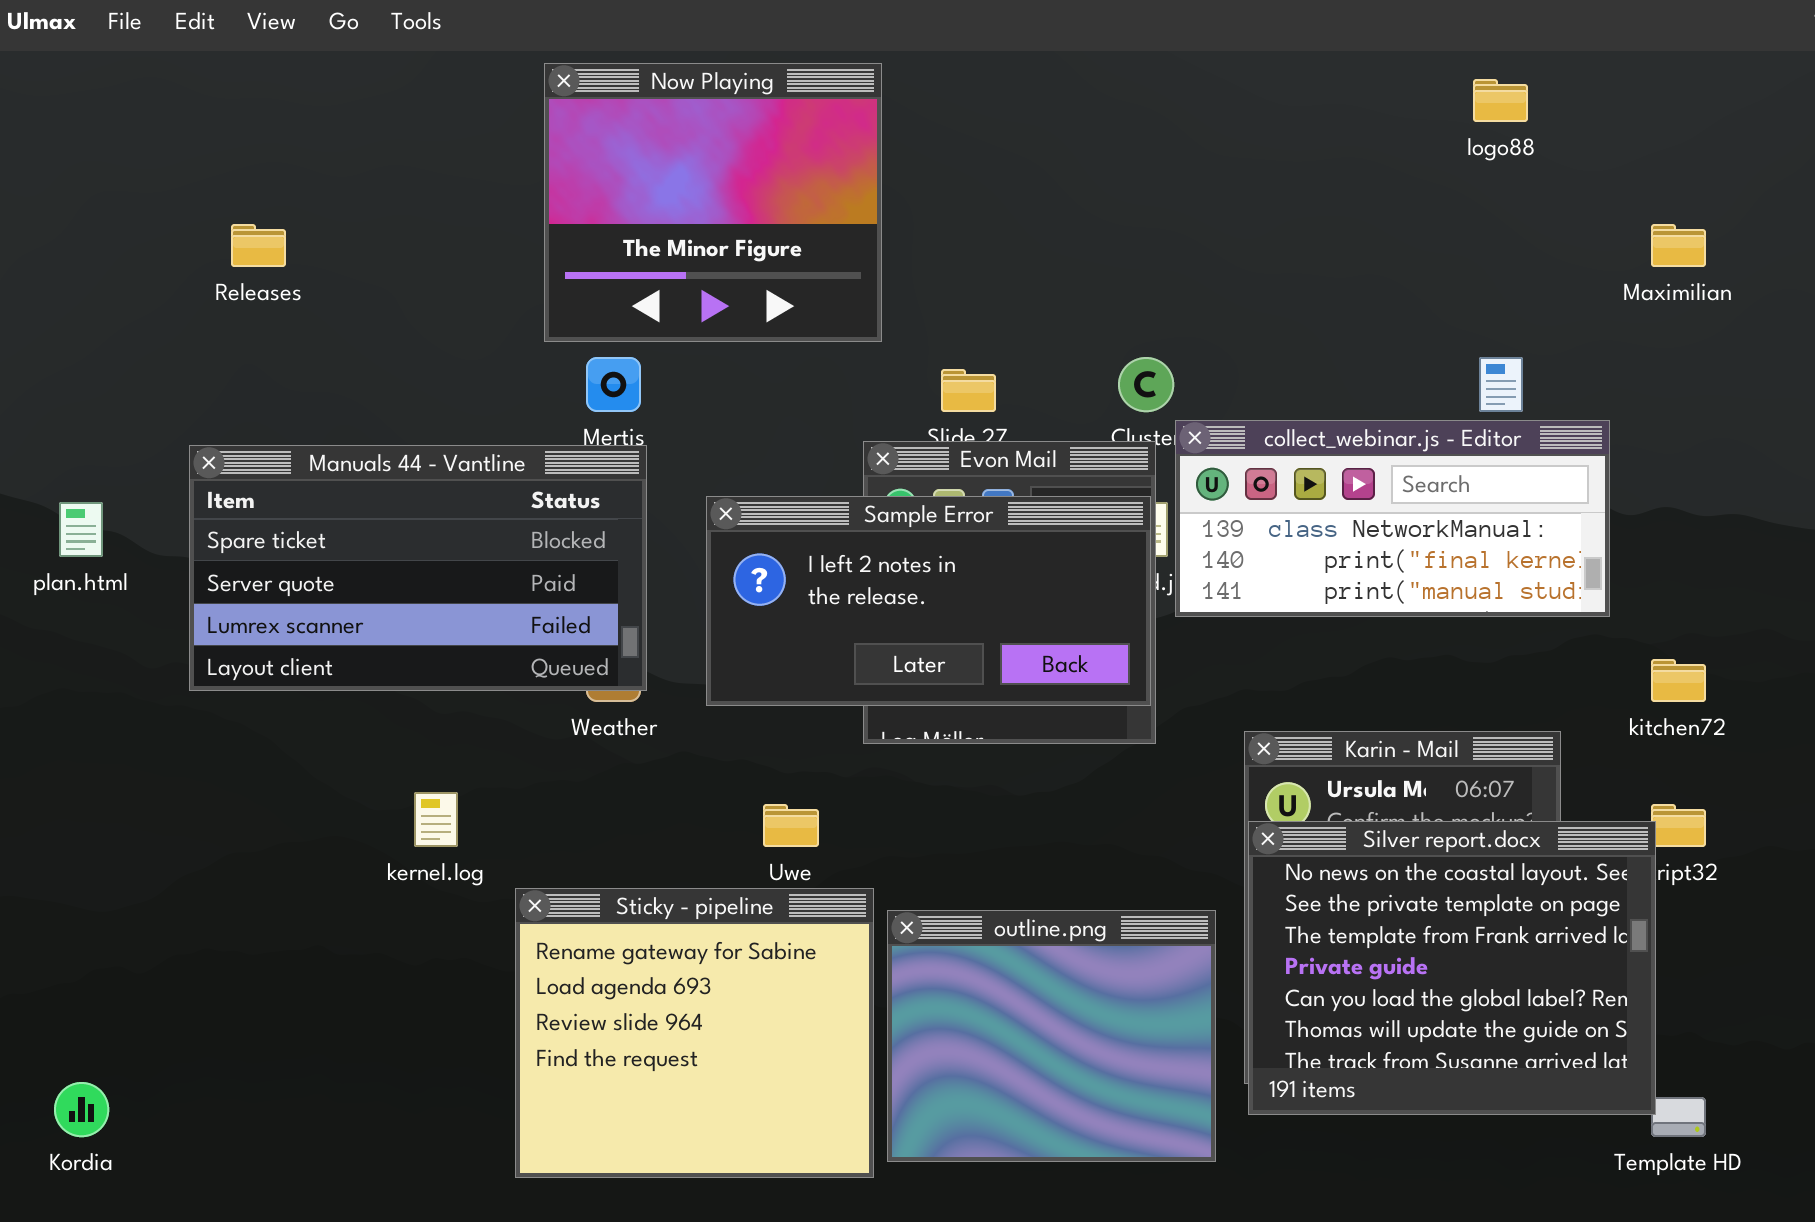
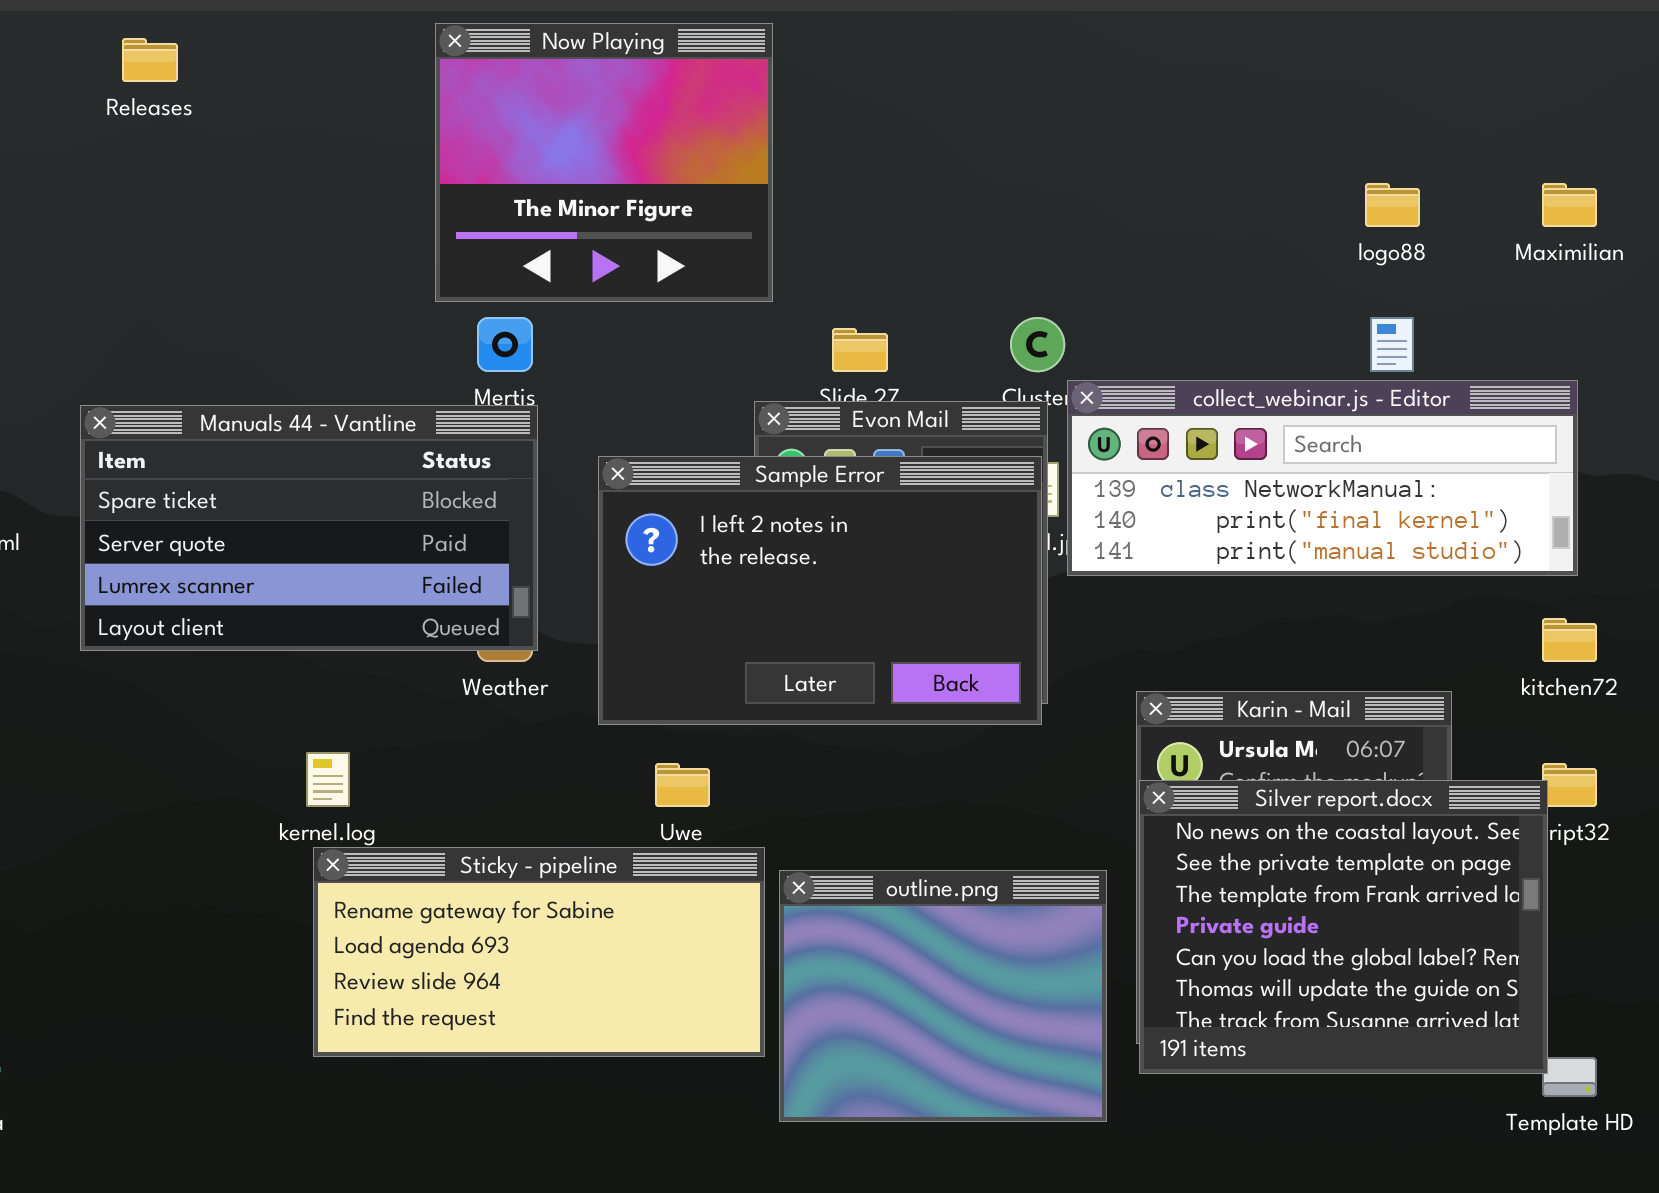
logo88: [1473,79,1528,122] -> [1365,183,1420,227], moved
Releases: [231,224,286,267] -> [122,38,178,82], moved
collect_webinar.js - Editor: [1175,420,1610,617] -> [1067,380,1578,576], resized
Sample Error: [706,496,1151,706] -> [598,456,1042,725], resized
Sticky - pipeline: [515,888,874,1178] -> [313,847,765,1057], resized

